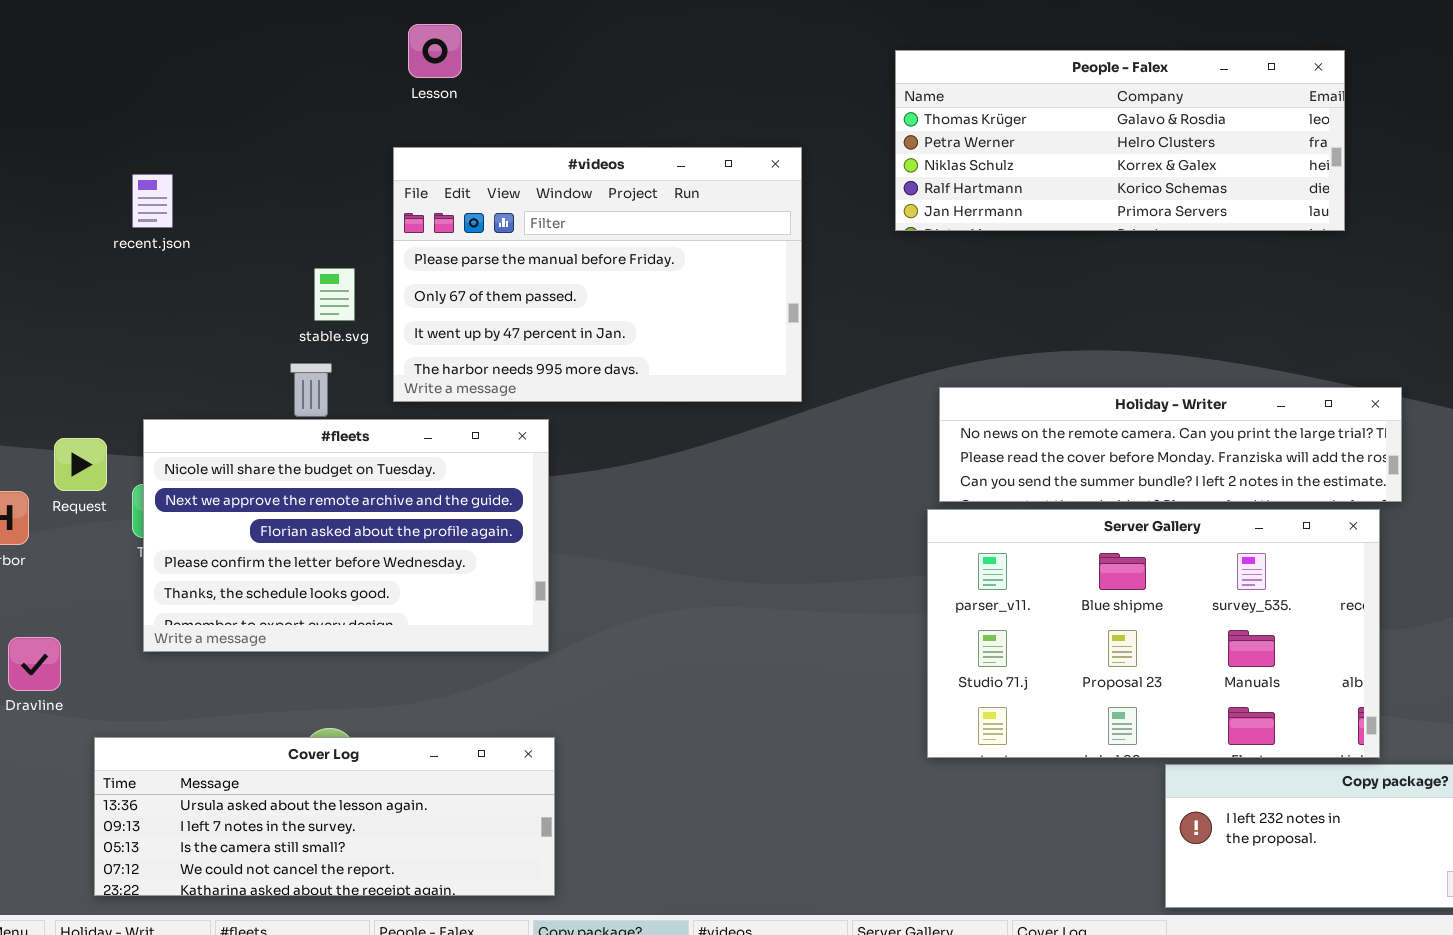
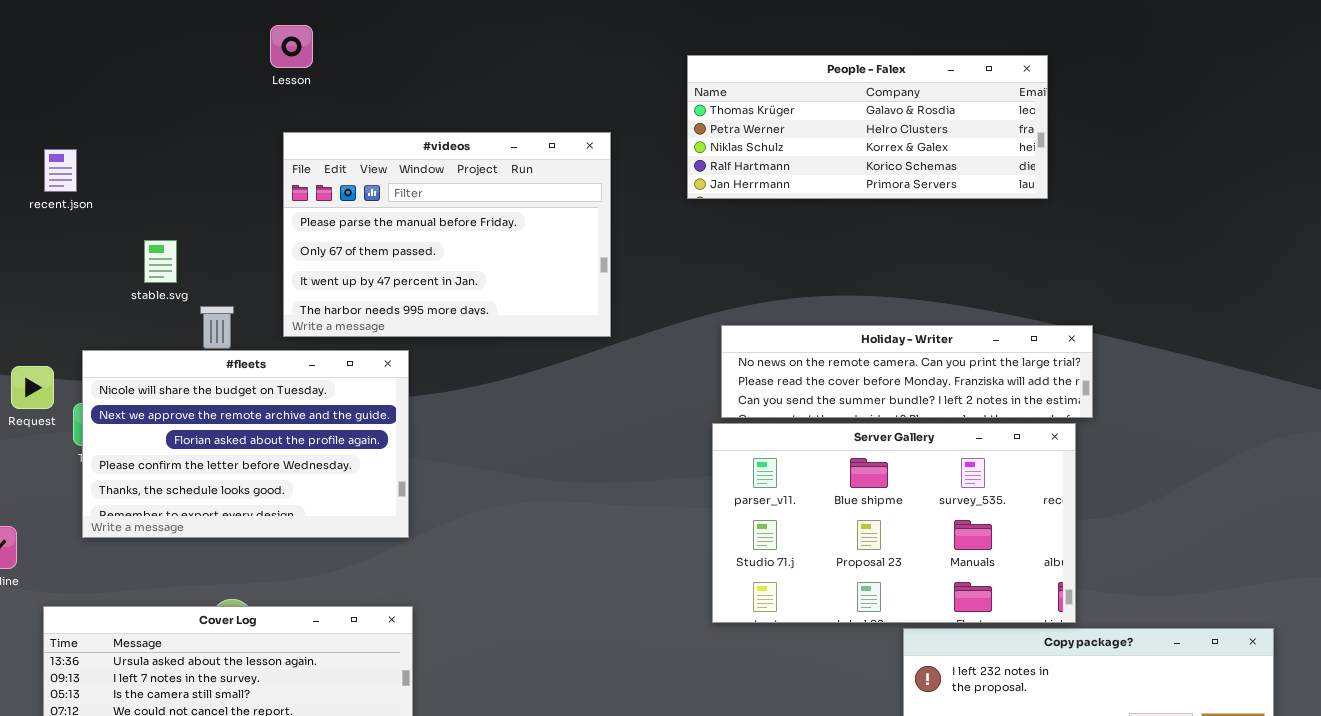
Lesson: [408,24,462,78] -> [270,25,313,68], moved
recent.json: [132,174,173,228] -> [44,149,77,192], moved
stable.svg: [314,268,355,321] -> [144,240,177,283], moved

